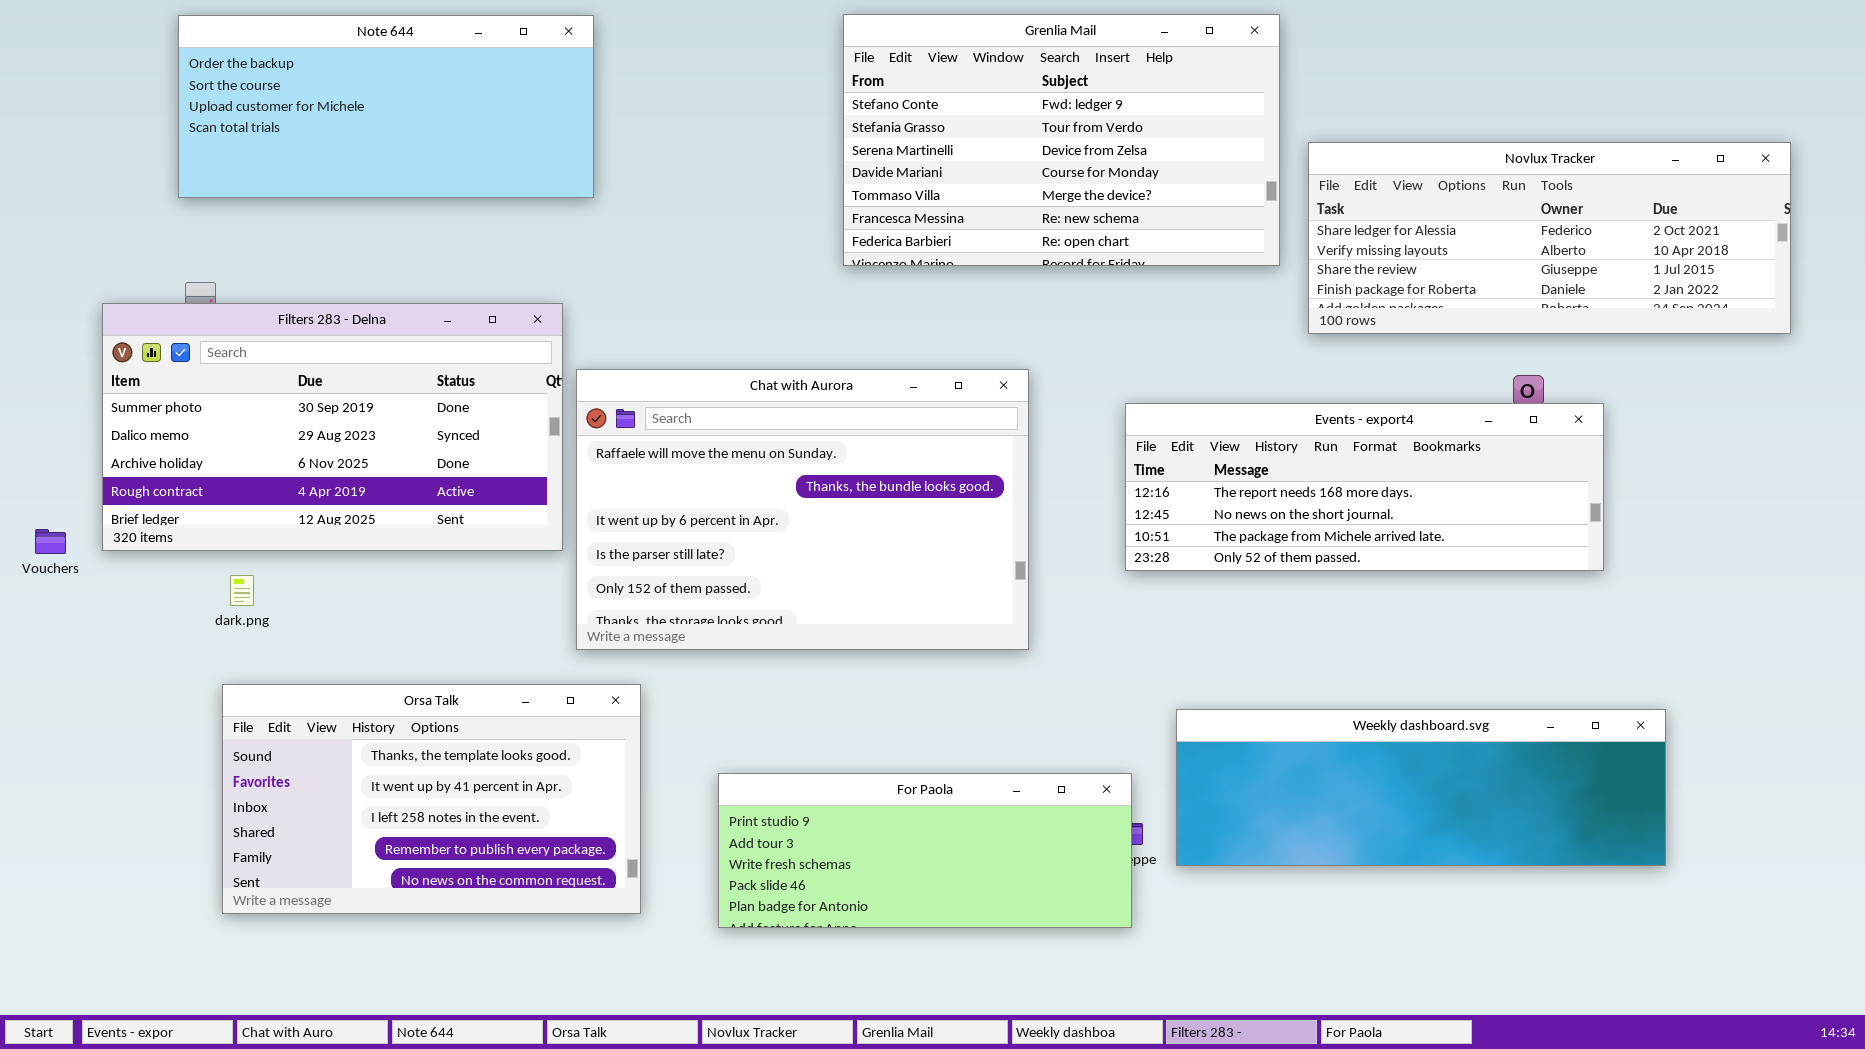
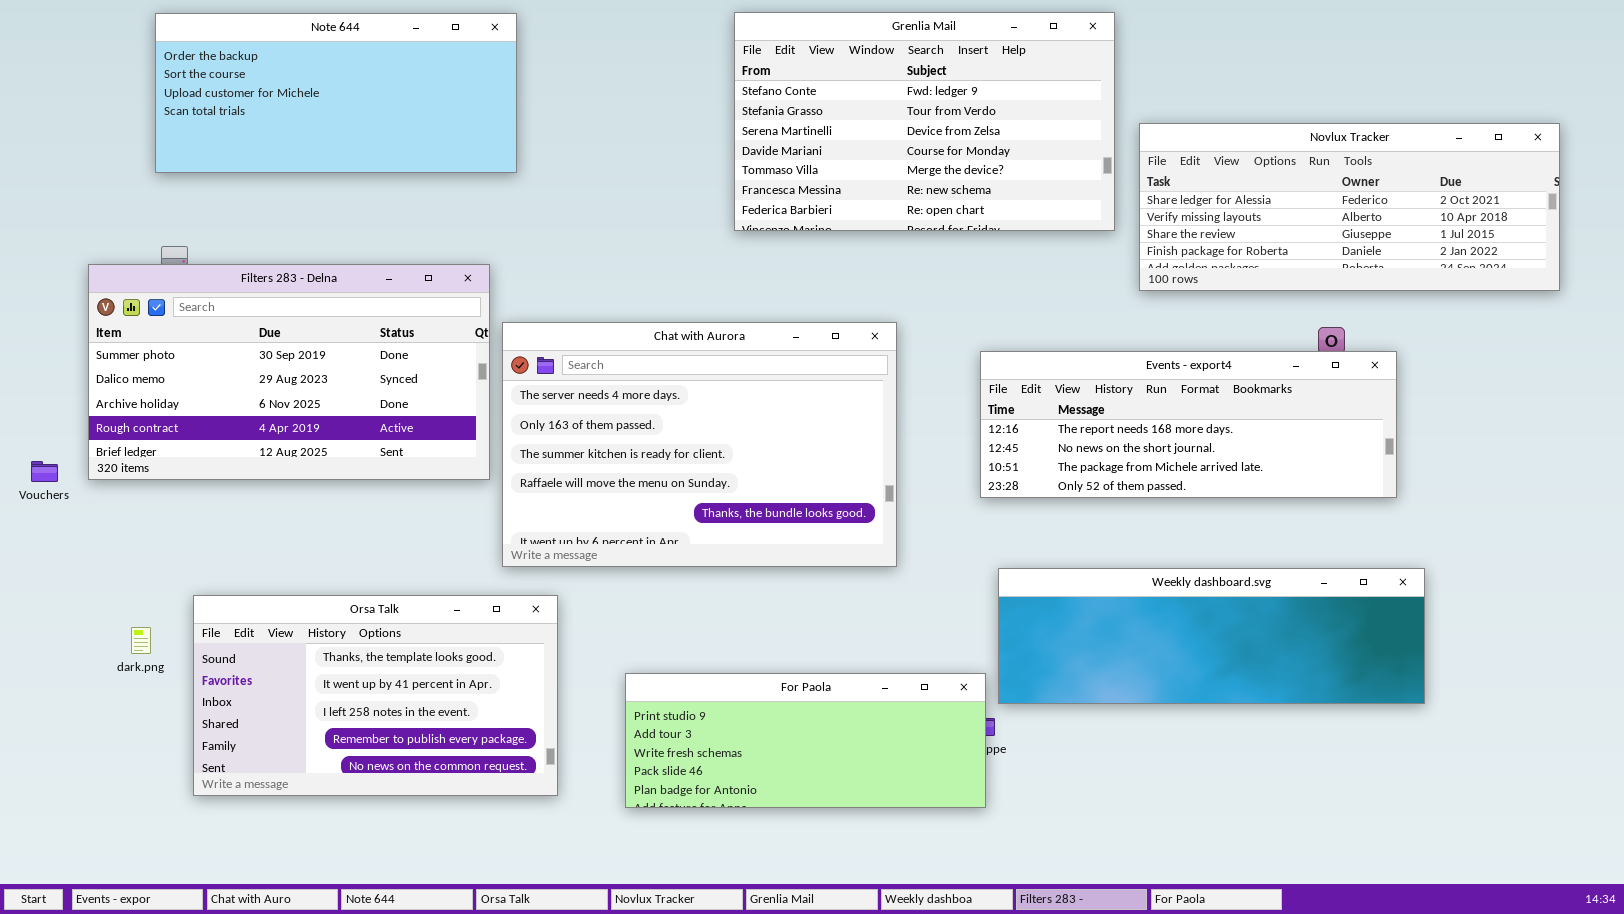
Chat with Aurora: [576,369,1029,650] -> [502,322,897,567], scrolled up 3 rows
dark.png: [230,575,254,606] -> [131,627,151,654], moved
Weekly dashboard.svg: [1176,709,1666,866] -> [998,568,1425,704], moved

